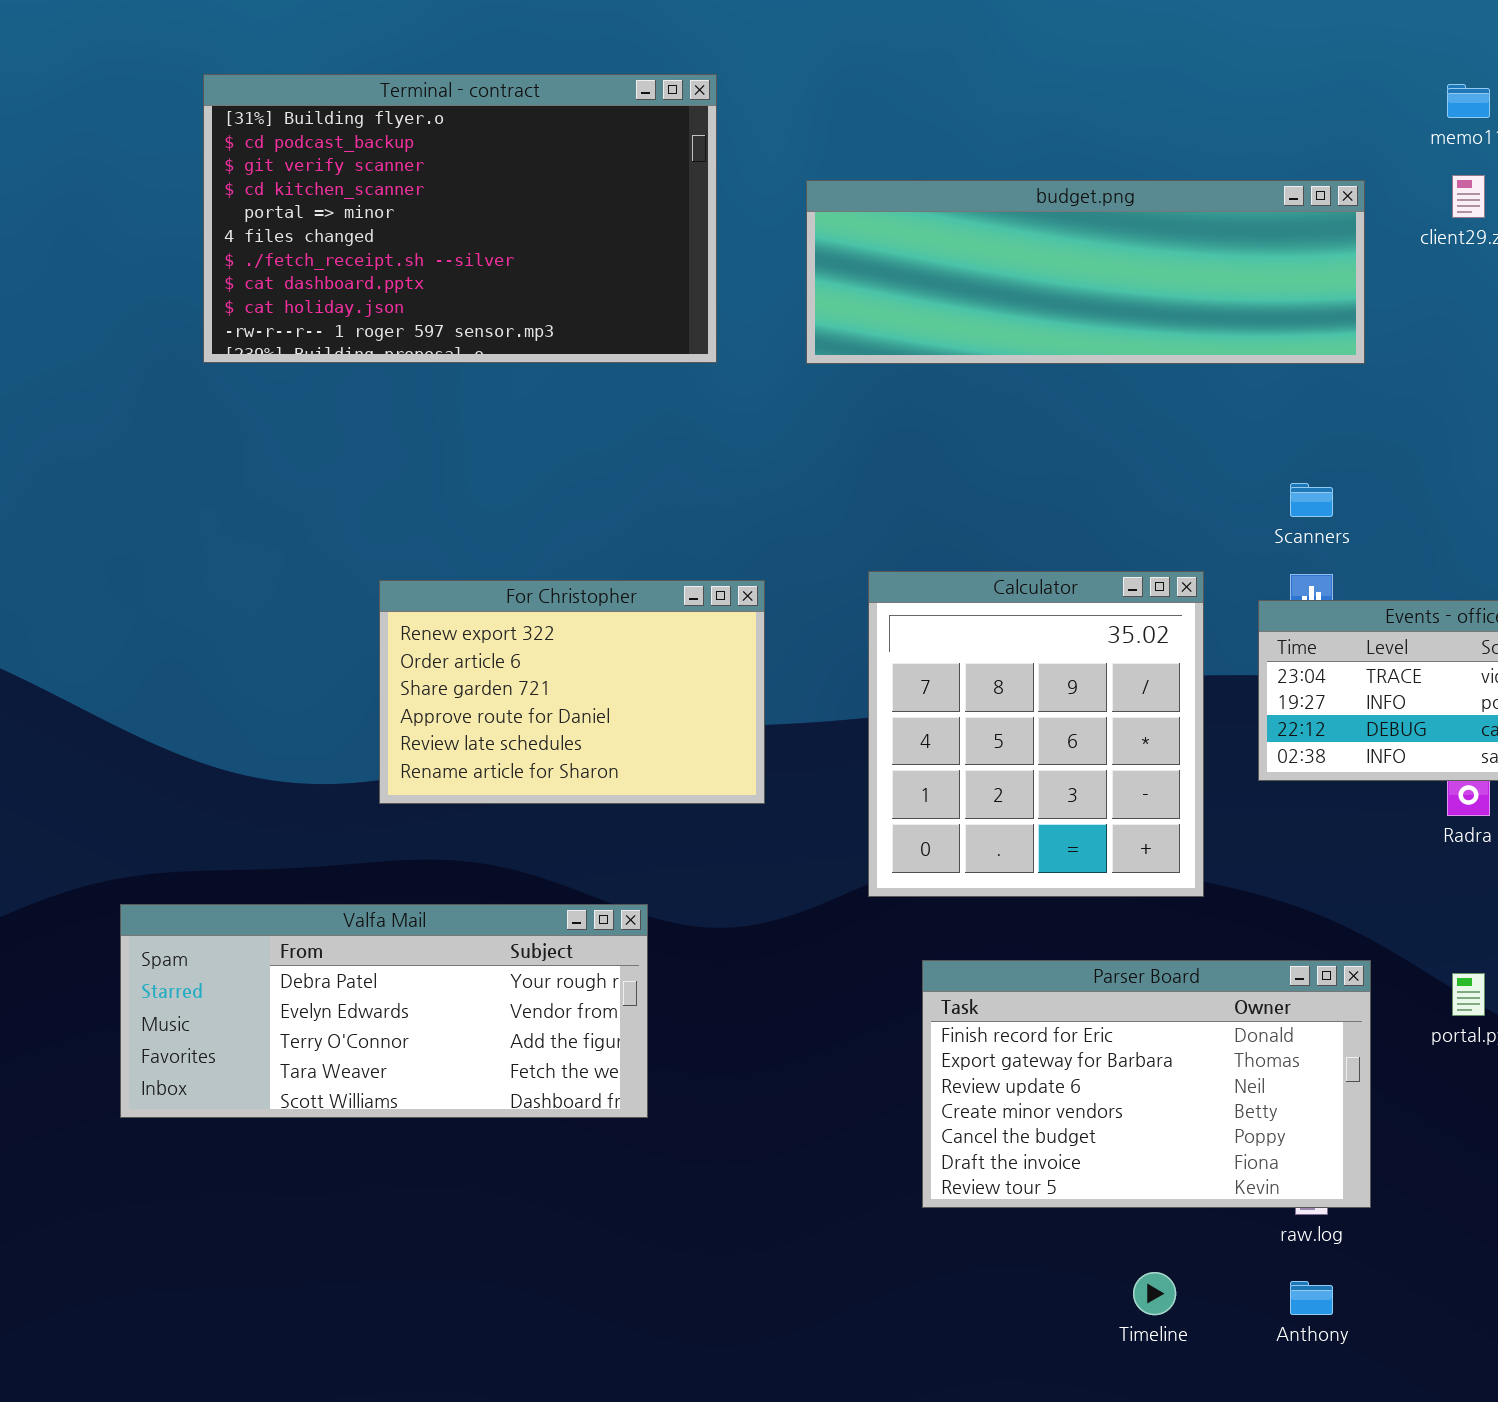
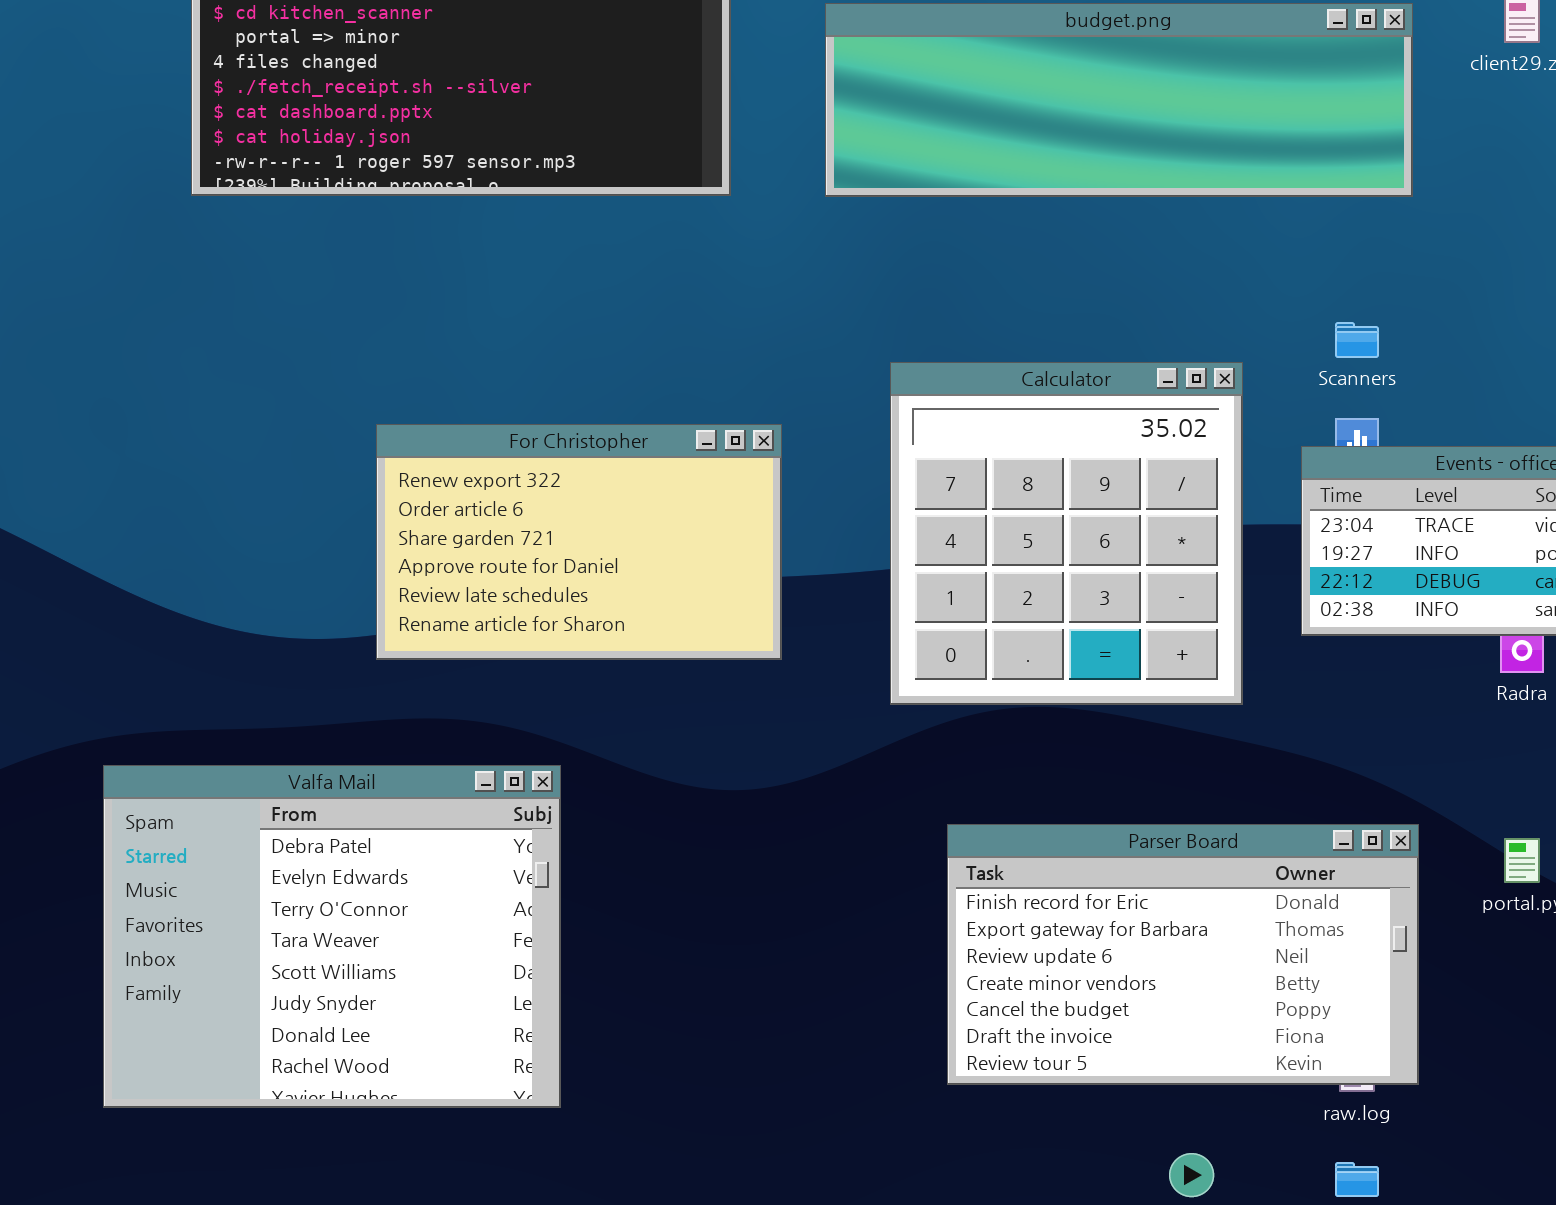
Calculator: [868,571,1204,897] -> [890,362,1243,705], moved
Valfa Mail: [120,904,648,1118] -> [103,765,561,1108], resized

